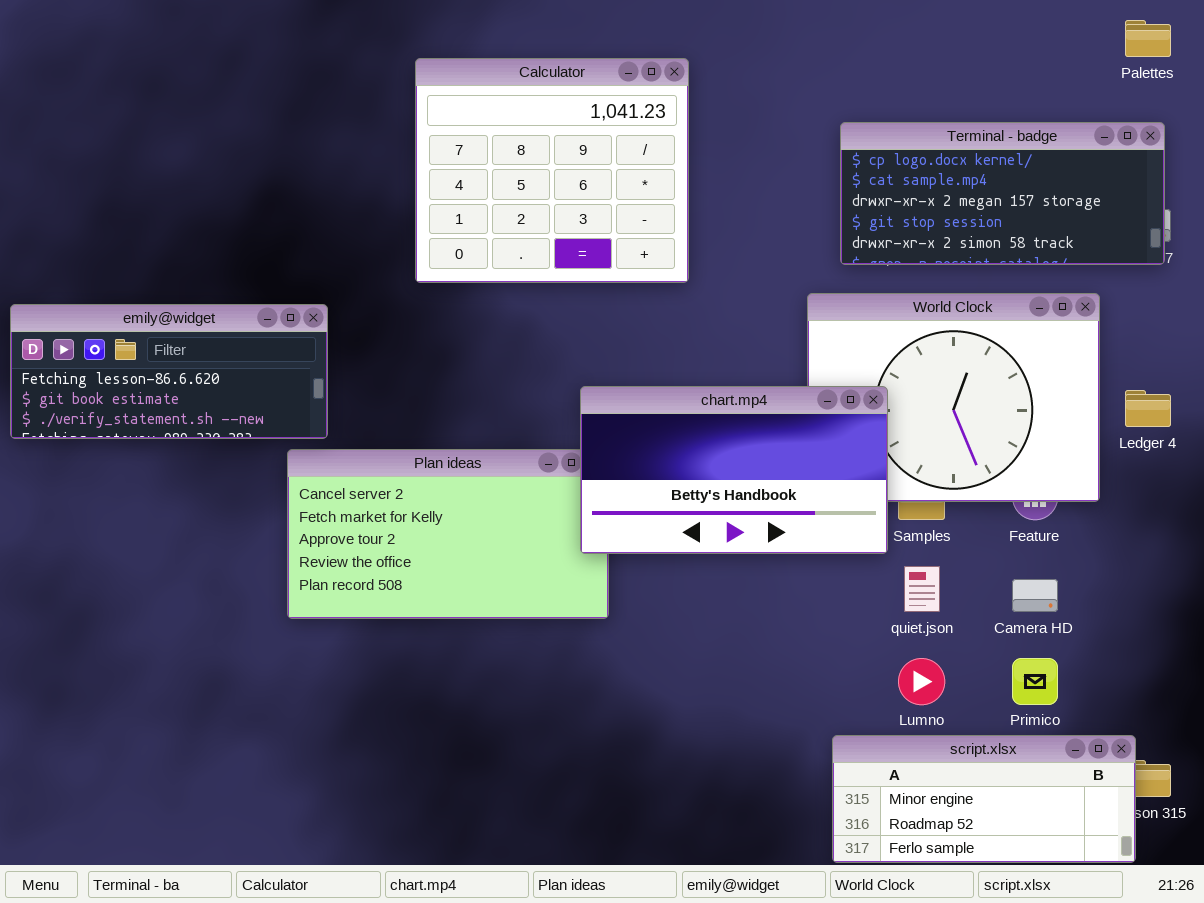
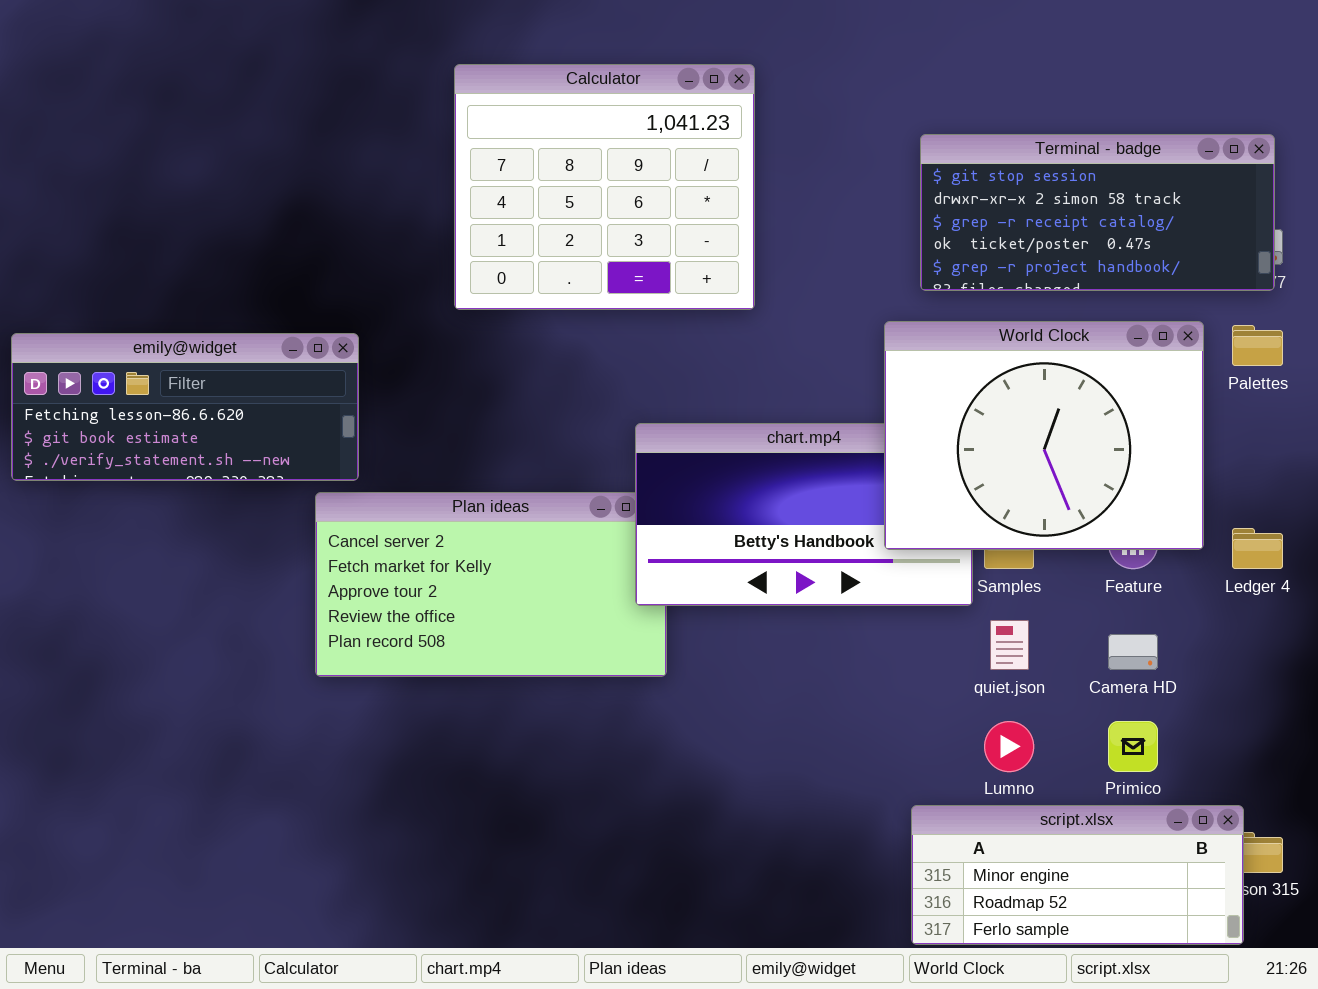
Palettes: [1125,20,1171,57] -> [1232,325,1283,366], moved
Terminal - badge: [840,122,1165,265] -> [920,134,1275,291], scrolled down 3 rows
World Clock: [807,293,1100,502] -> [884,321,1204,550], raised
Ledger 4: [1125,390,1171,427] -> [1232,528,1283,569], moved

